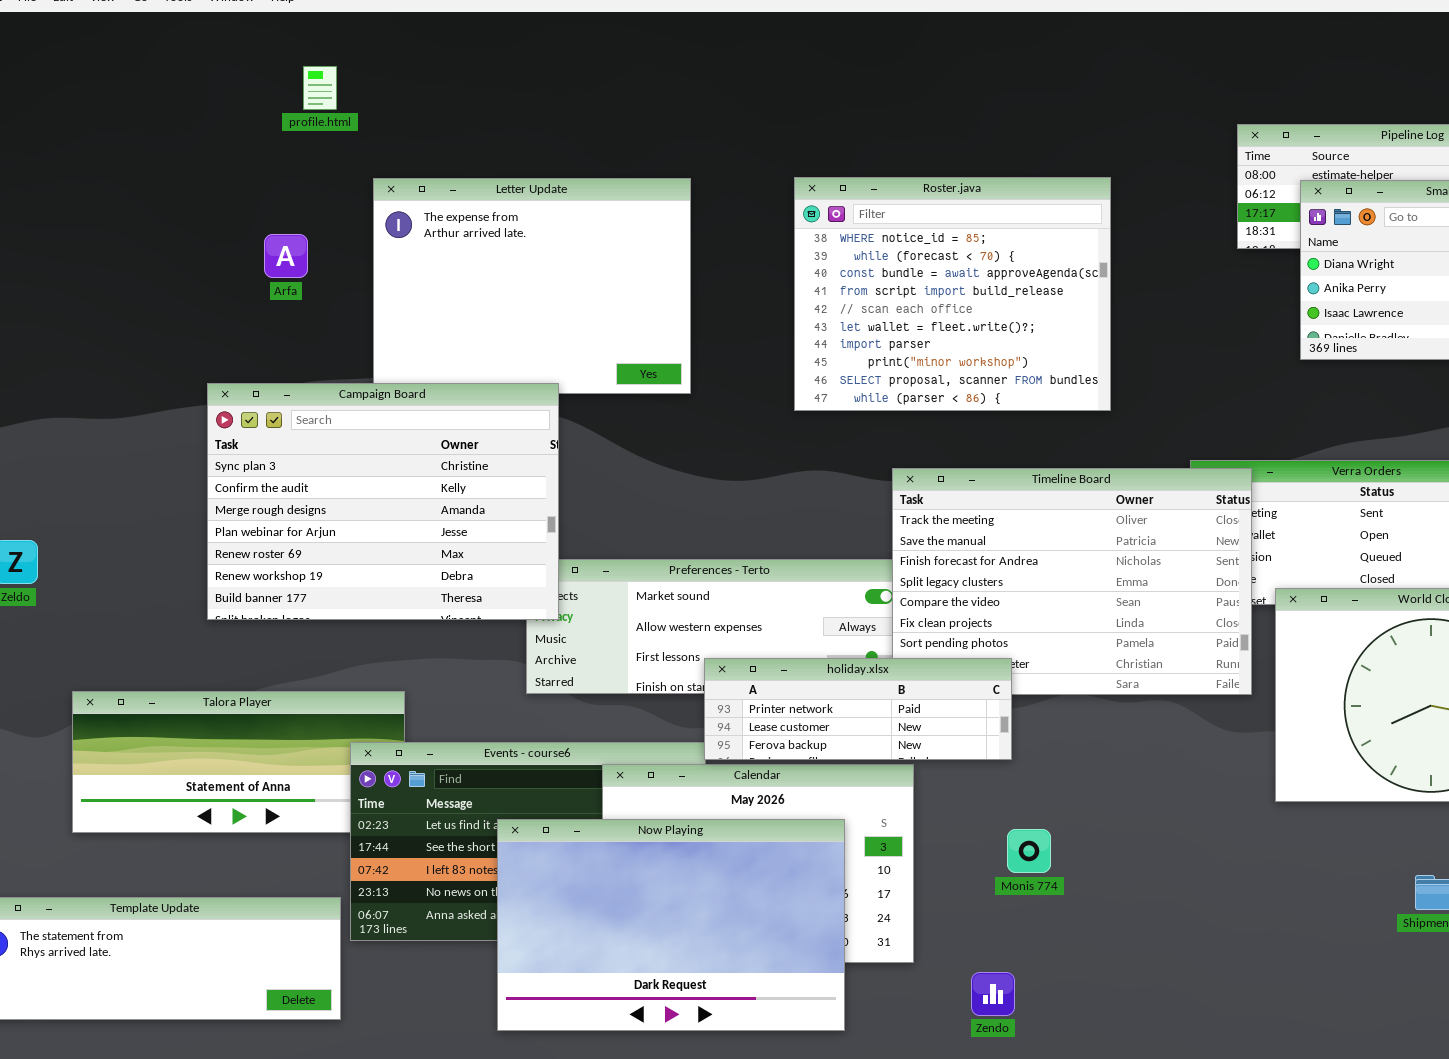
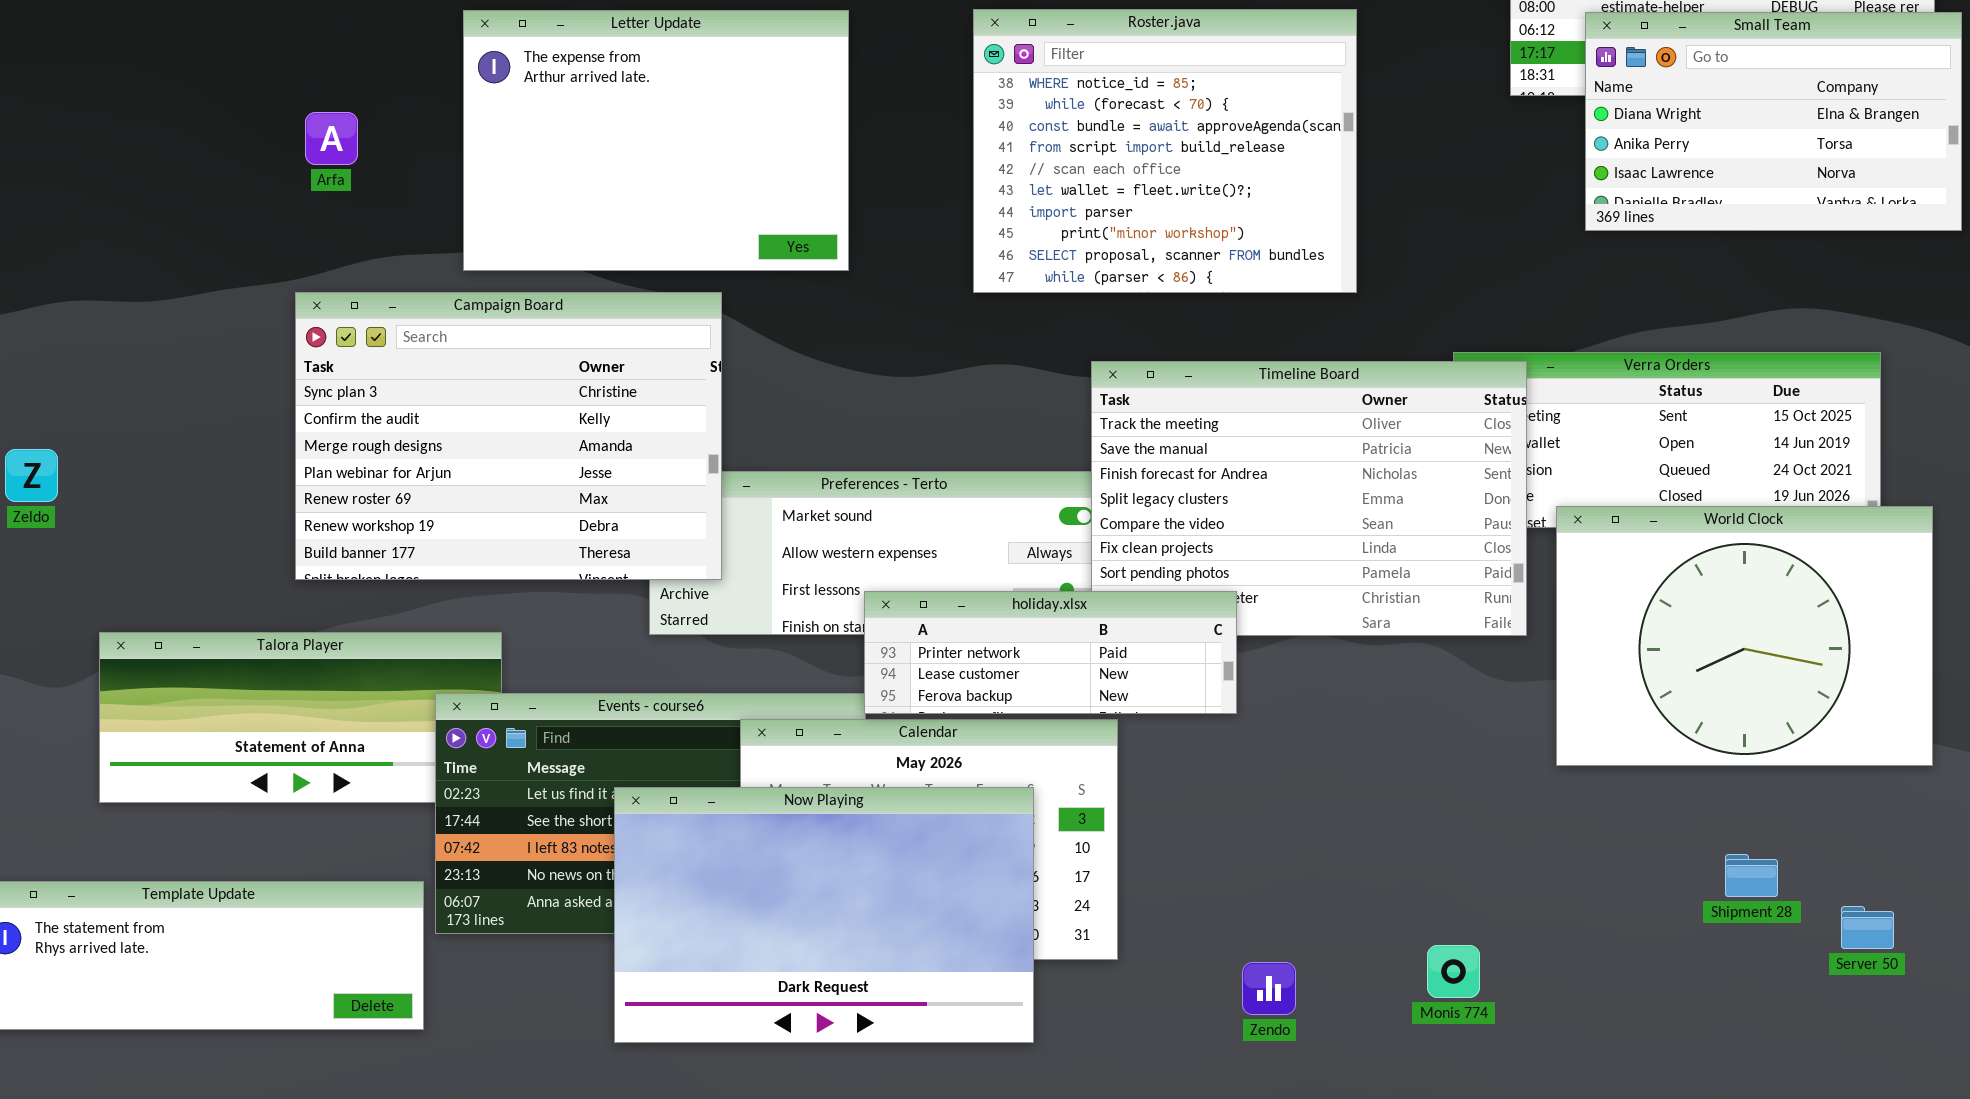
Arfa: [264,234,308,278] -> [305,112,358,165], moved
Campaign Board: [207,383,559,620] -> [295,292,722,580], moved
Monis 774: [1007,829,1051,873] -> [1427,945,1480,998], moved
Zendo: [971,972,1015,1016] -> [1242,962,1296,1015], moved

